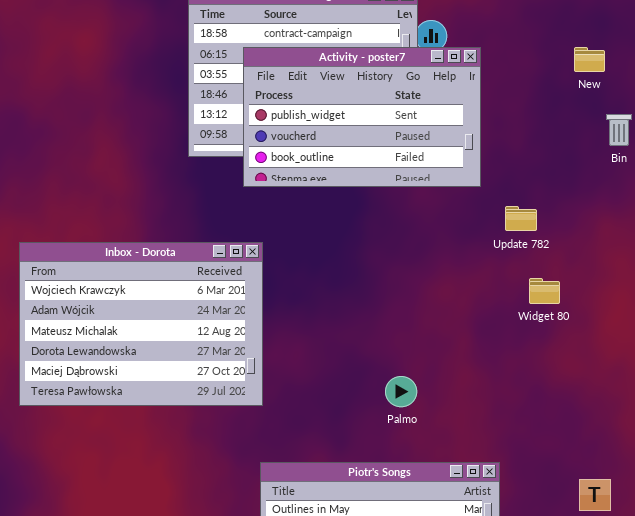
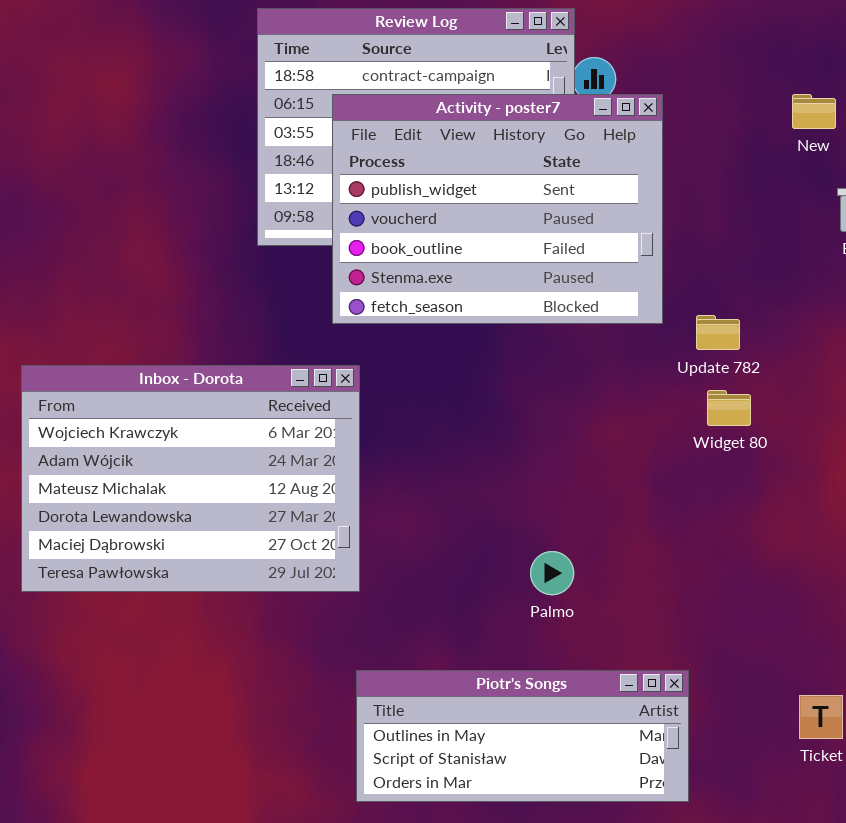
Activity - poster7: [243,47,481,187] -> [332,94,663,324], resized
Widget 80: [529,278,560,304] -> [707,390,751,426], moved

